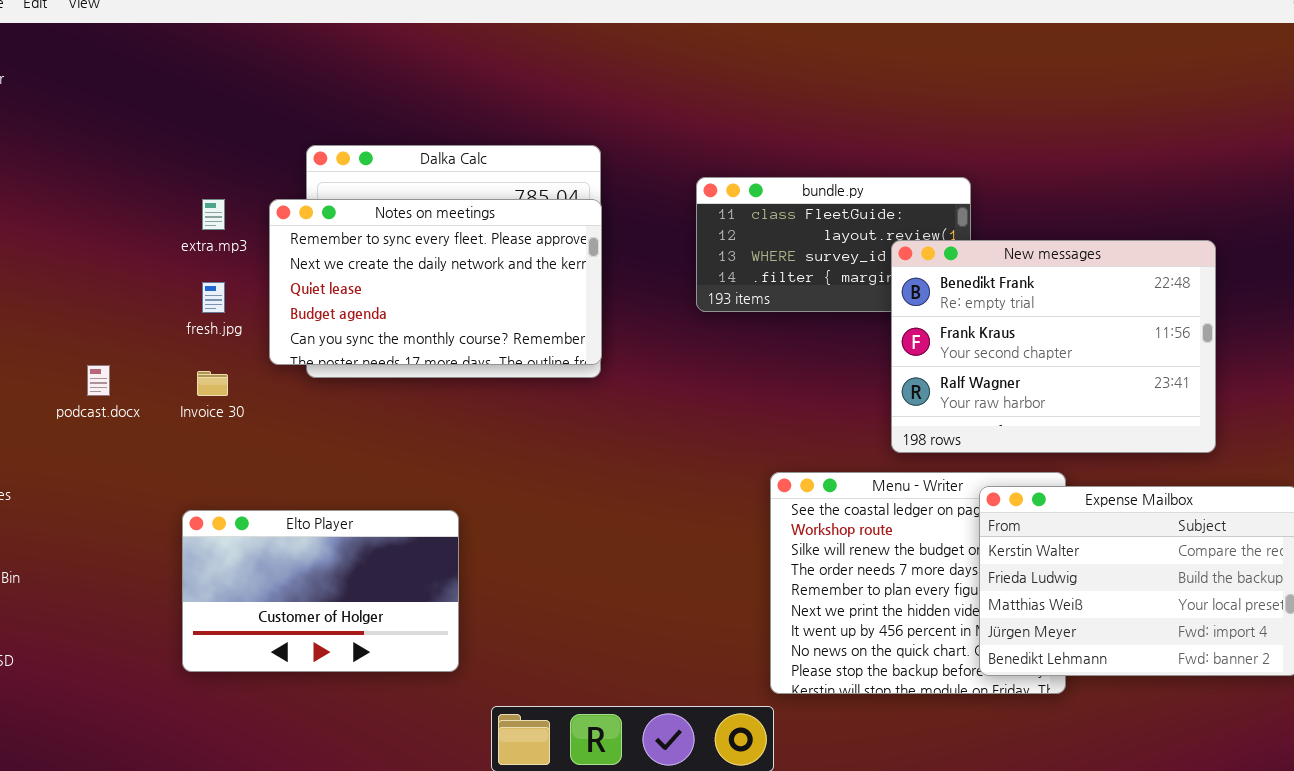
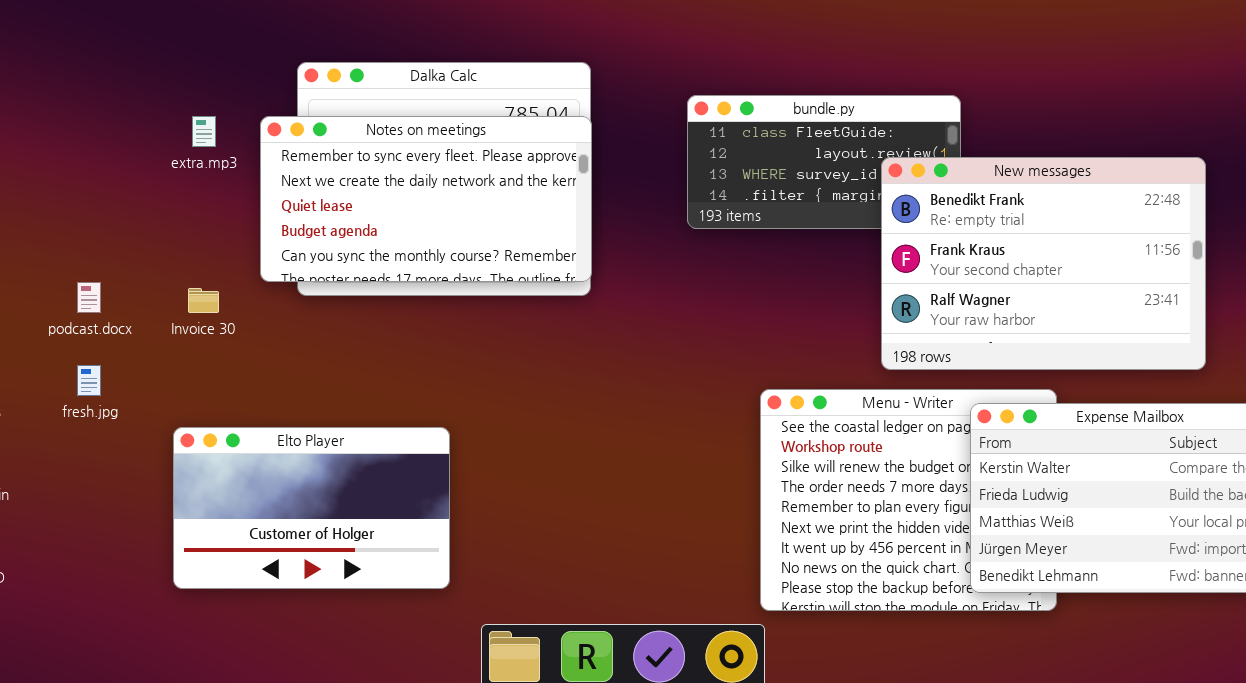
fresh.jpg: [202,282,225,313] -> [77,365,101,396], moved

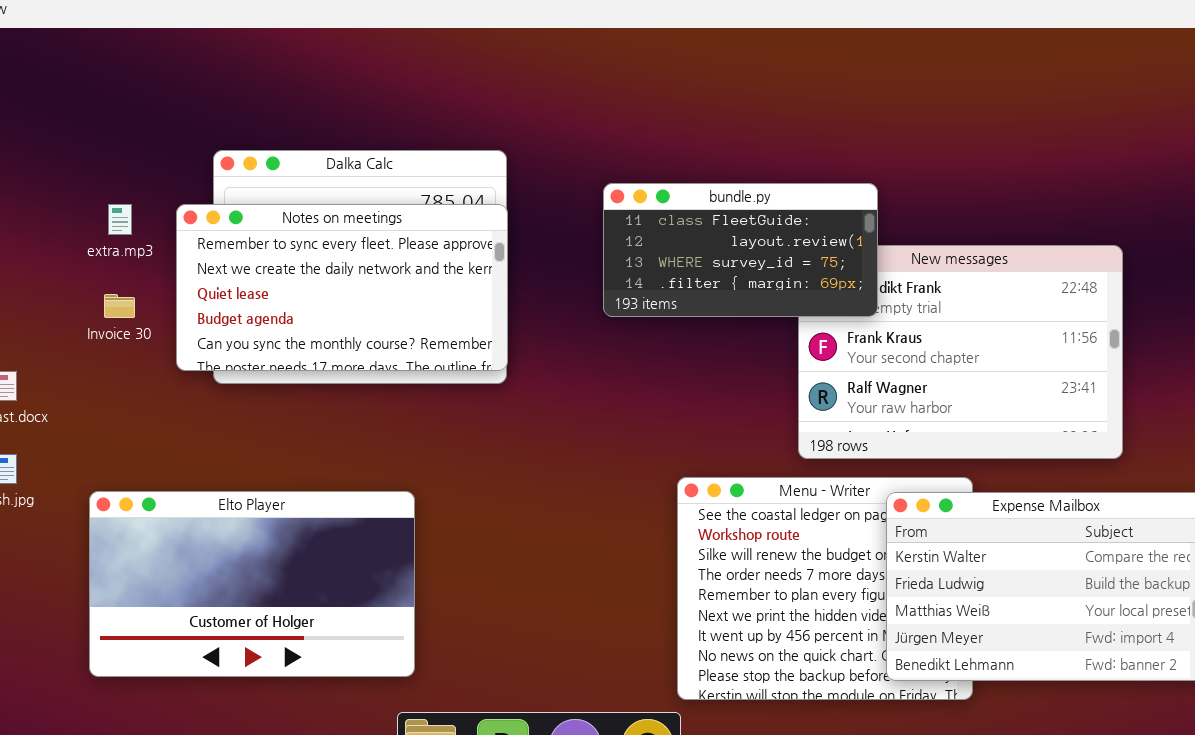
bundle.py: [687,95,961,229] -> [603,183,878,317], raised
Invoice 30: [188,288,219,313] -> [104,294,135,318], moved
Elto Player: [173,427,450,589] -> [89,491,415,677], resized

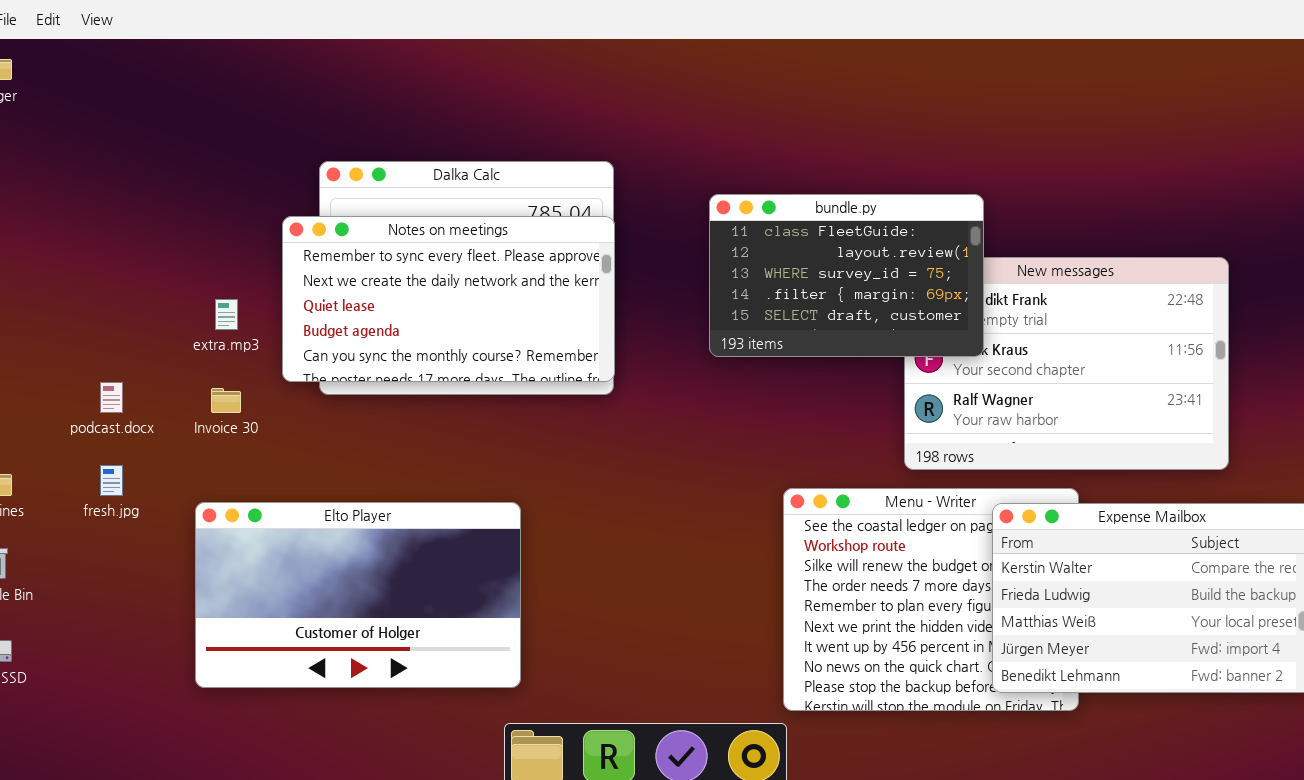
bundle.py: [603,183,878,317] -> [709,194,984,357], resized
extra.mp3: [108,204,132,235] -> [215,299,238,330], moved
Invoice 30: [104,294,135,318] -> [211,388,241,413], moved

